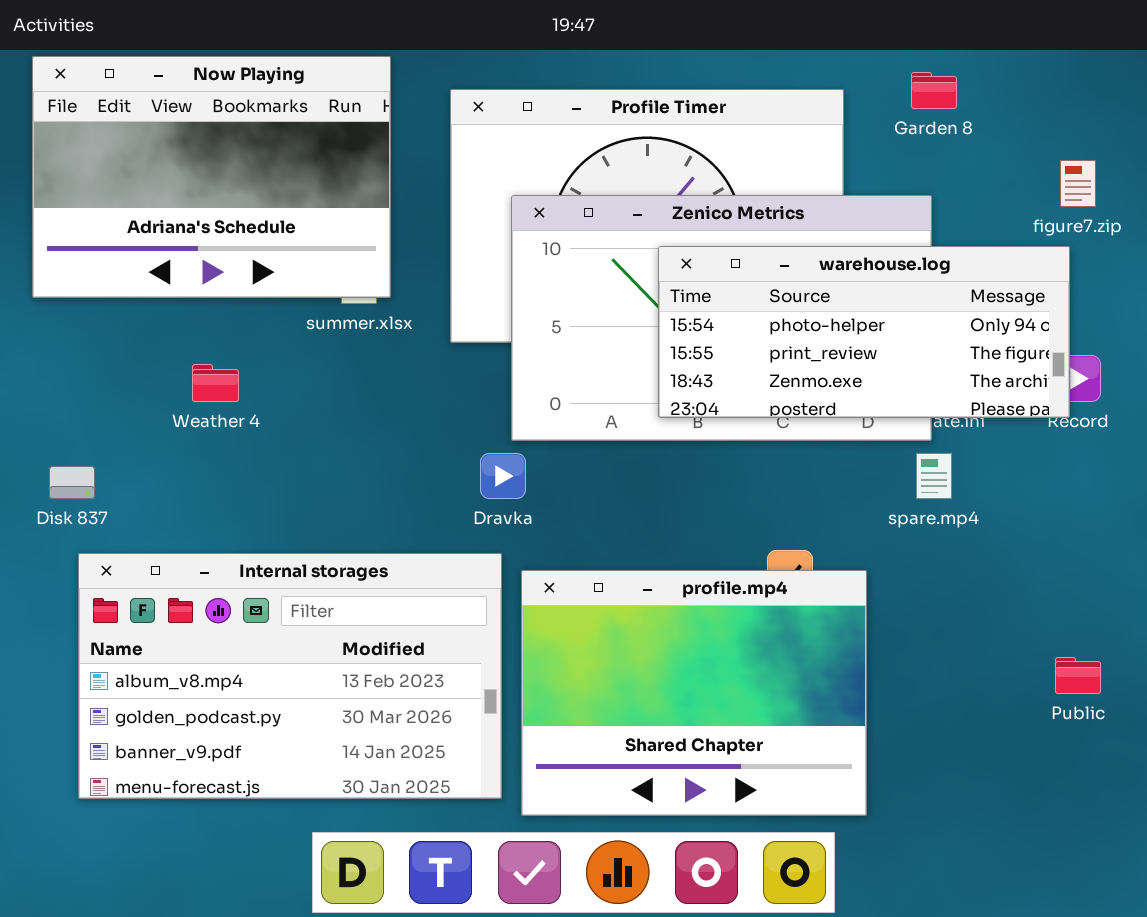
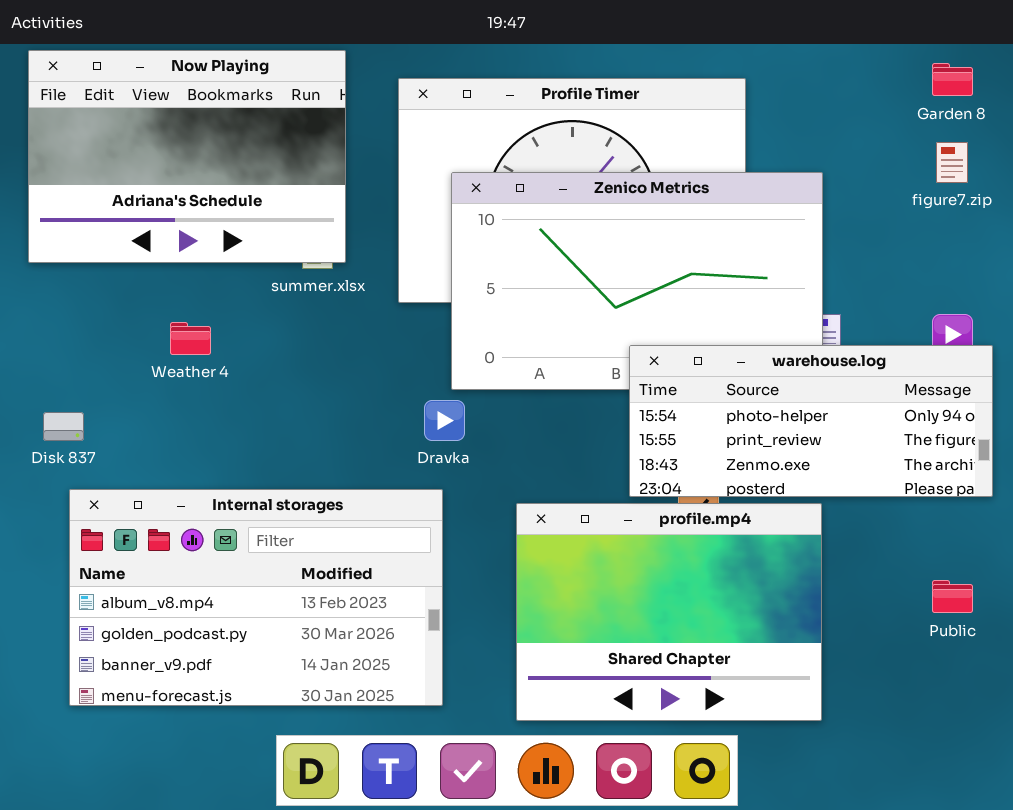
Garden 8: [911,72,957,109] -> [932,63,973,96], moved
warehouse.log: [658,246,1070,418] -> [629,345,993,497], moved
profile.mp4: [521,570,867,816] -> [516,503,822,721], moved

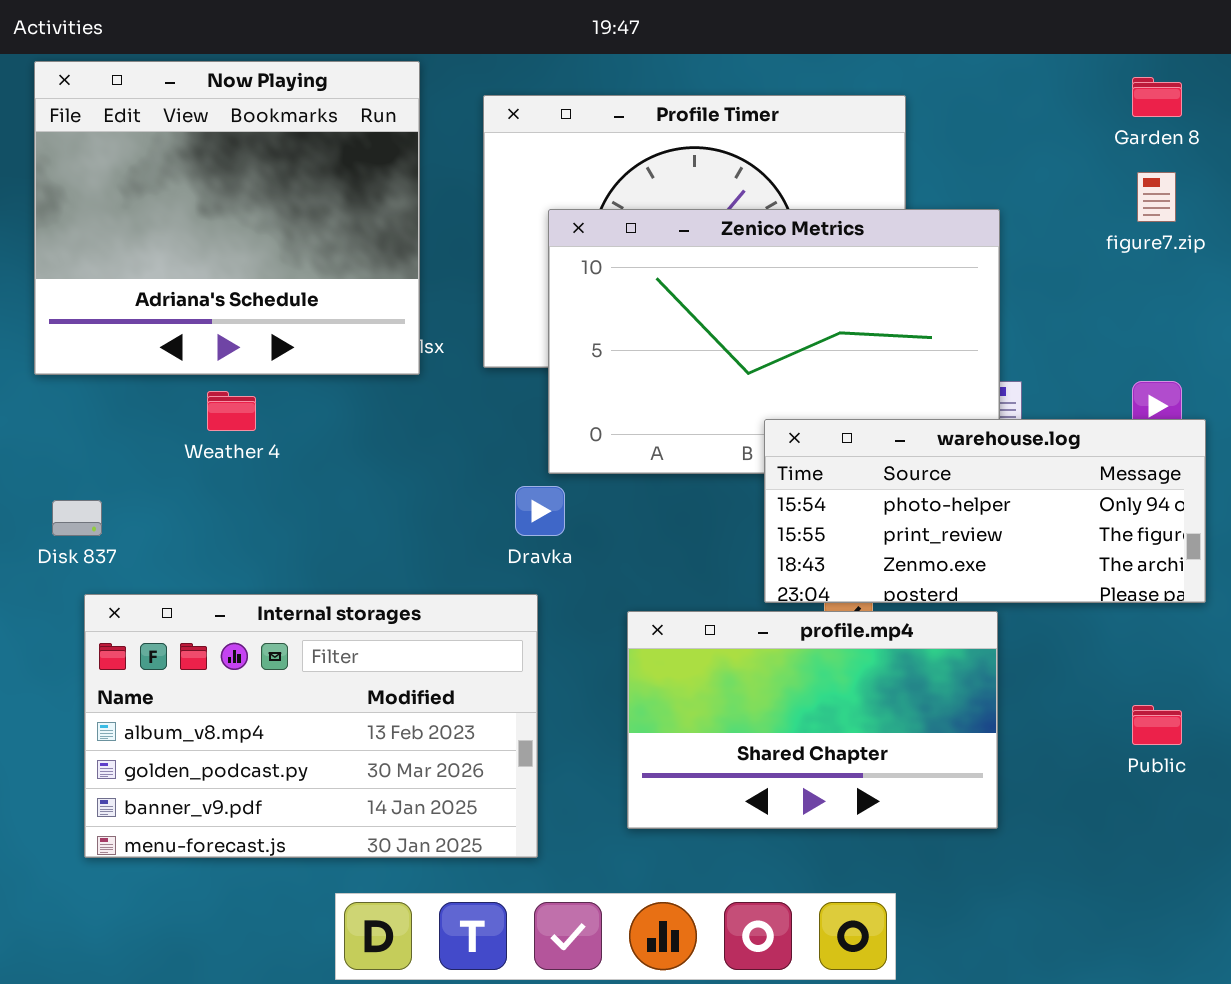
Now Playing: [28,50,346,263] -> [34,61,420,375], resized
profile.mp4: [516,503,822,721] -> [627,611,998,829], resized

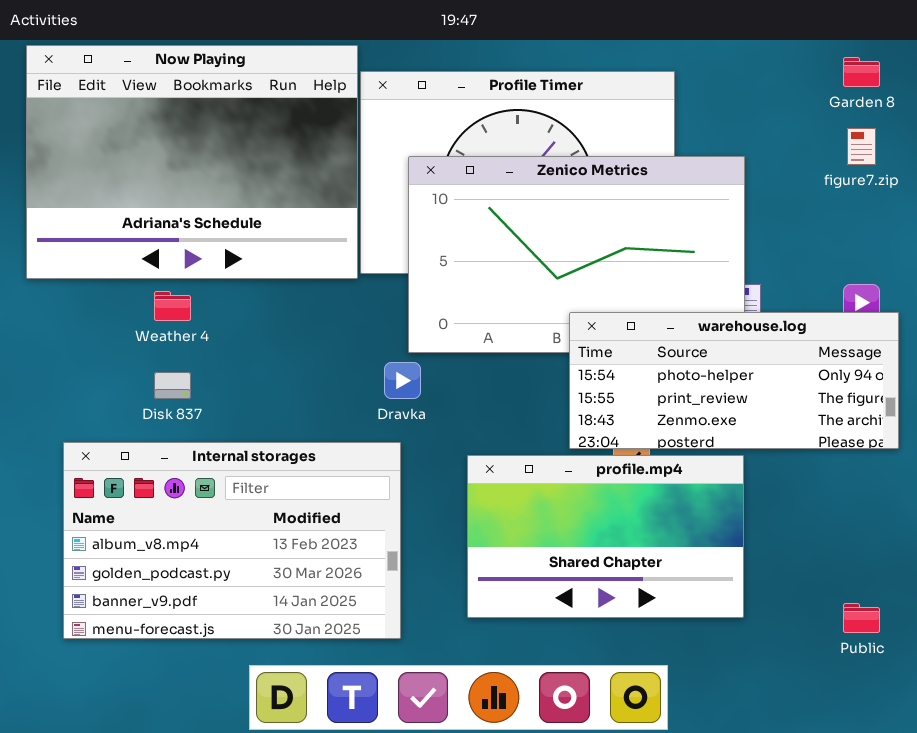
Now Playing: [34,61,420,375] -> [26,45,358,279], resized
Disk 837: [52,500,102,536] -> [154,372,191,399], moved
Public: [1132,705,1182,745] -> [843,603,880,633], moved

